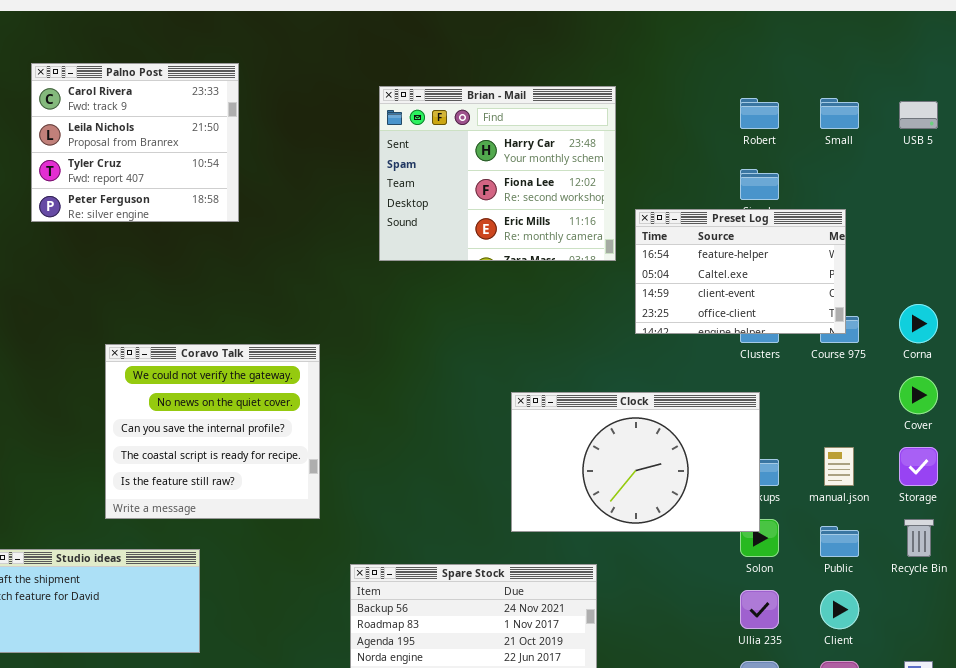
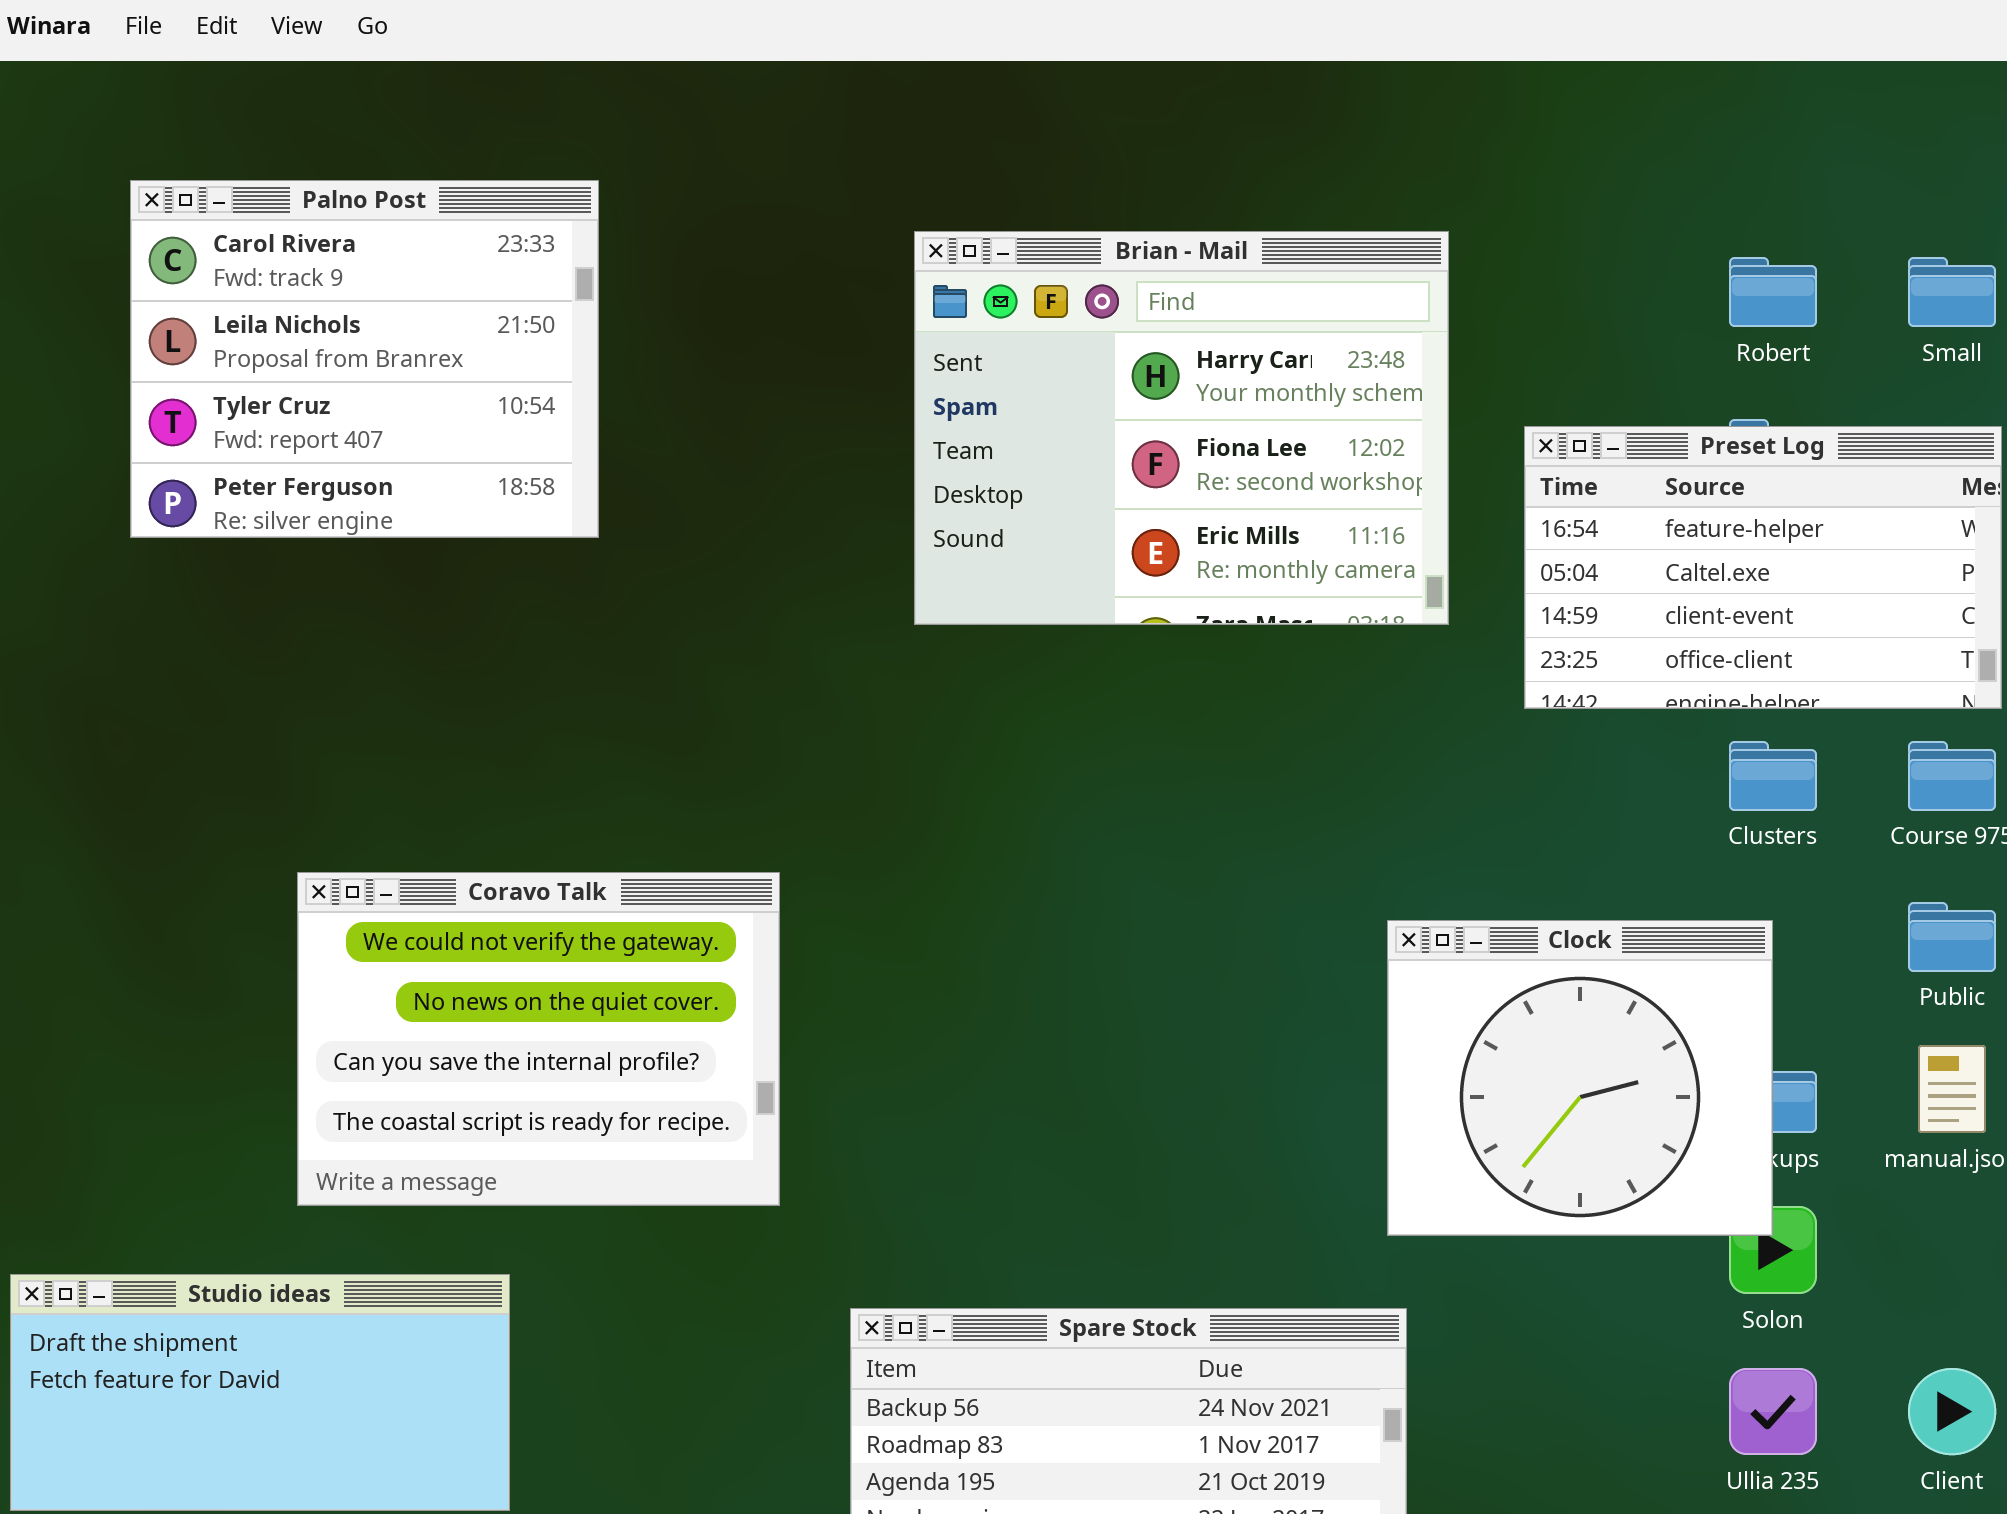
Preset Log: [635,209,846,334] -> [1524,426,2002,709], moved
Coravo Talk: [105,344,320,519] -> [297,872,780,1206], resized
Clock: [511,392,760,532] -> [1387,920,1773,1236], resized
Public: [820,526,859,557] -> [1908,902,1996,972], moved

